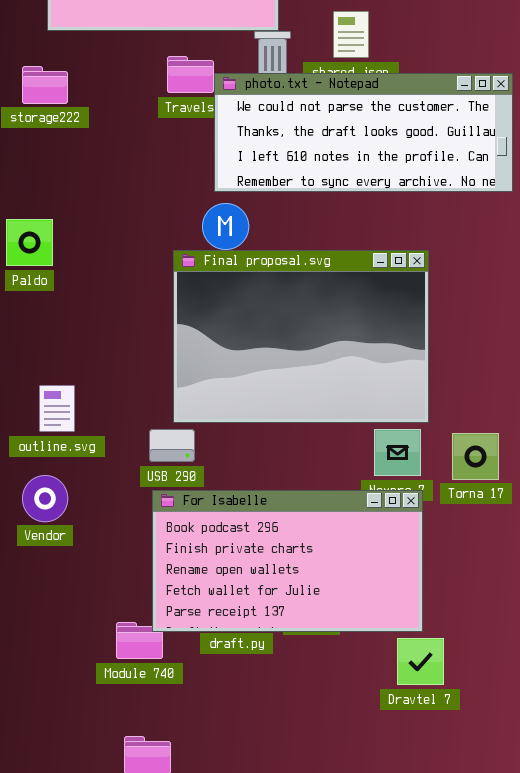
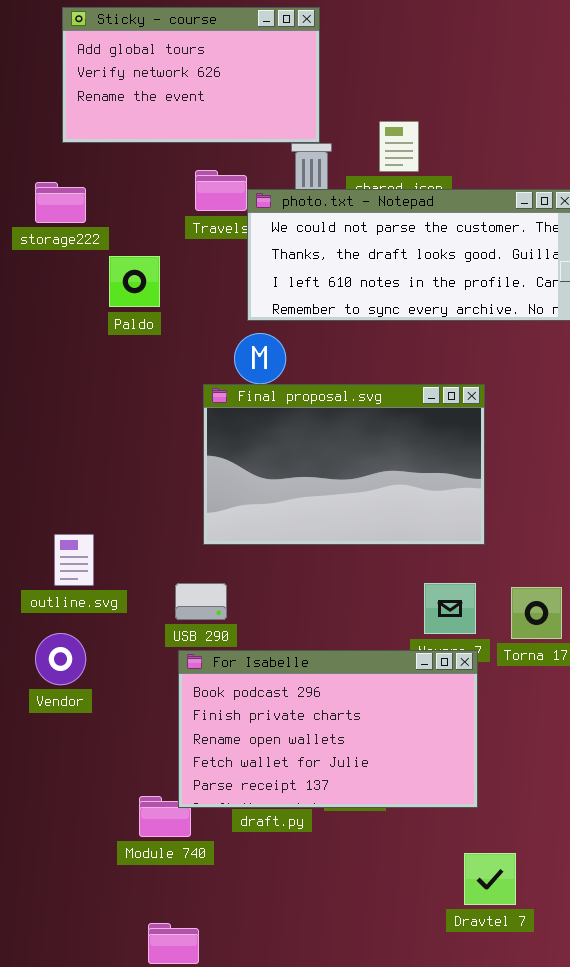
Paldo: [6,219,53,266] -> [109,256,160,307], moved
Final proposal.svg: [173,250,429,423] -> [203,384,485,545], resized
Dravtel 7: [397,638,444,685] -> [464,853,516,905], moved

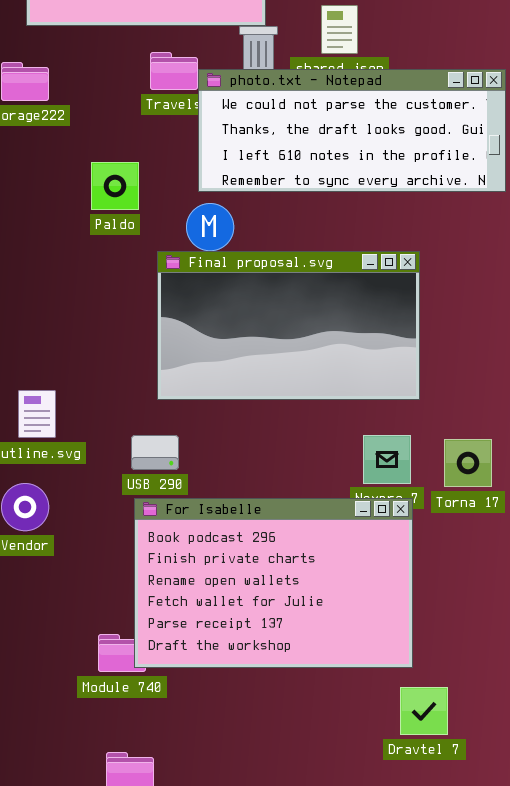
Paldo: [109,256,160,307] -> [91,162,139,210], moved
For Isabelle: [178,650,478,808] -> [134,498,413,668], resized

